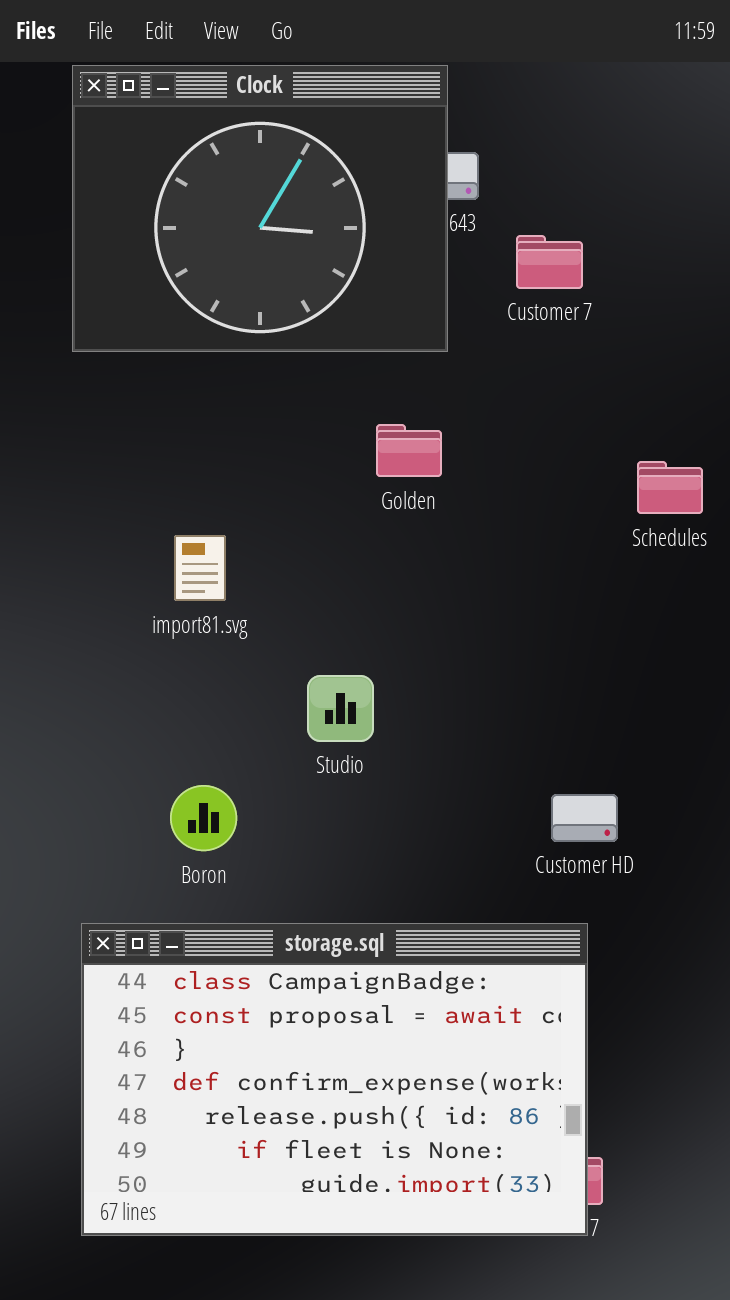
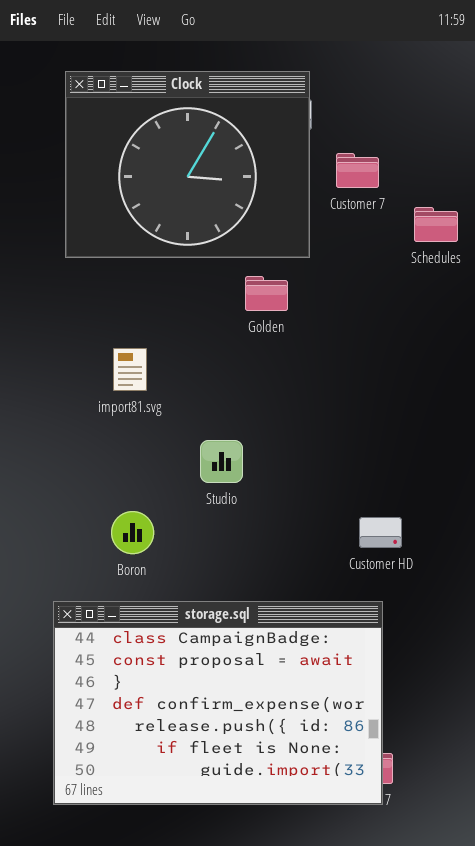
Clock: [72,65,448,352] -> [65,71,310,258], moved
Schedules: [637,461,703,514] -> [414,207,458,242], moved

